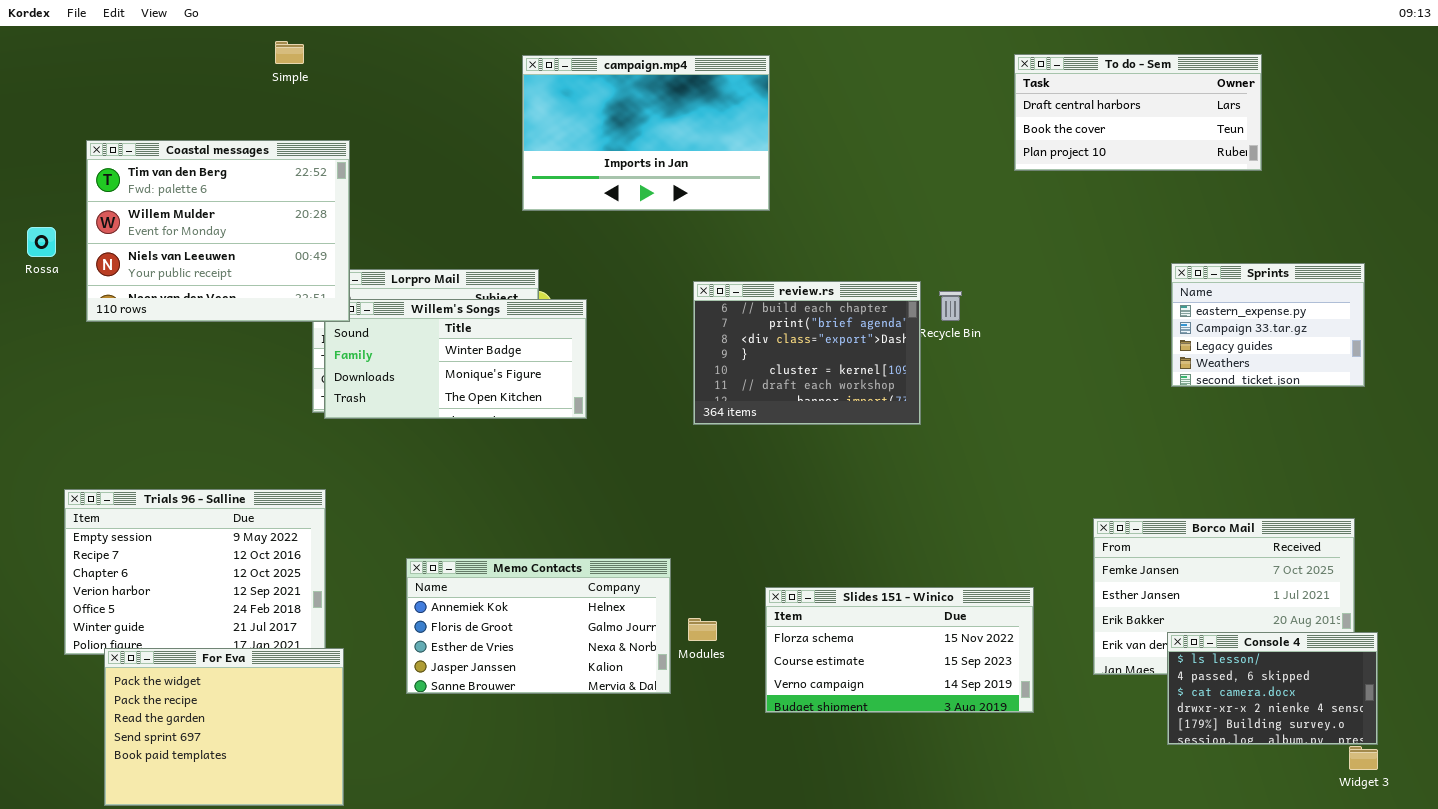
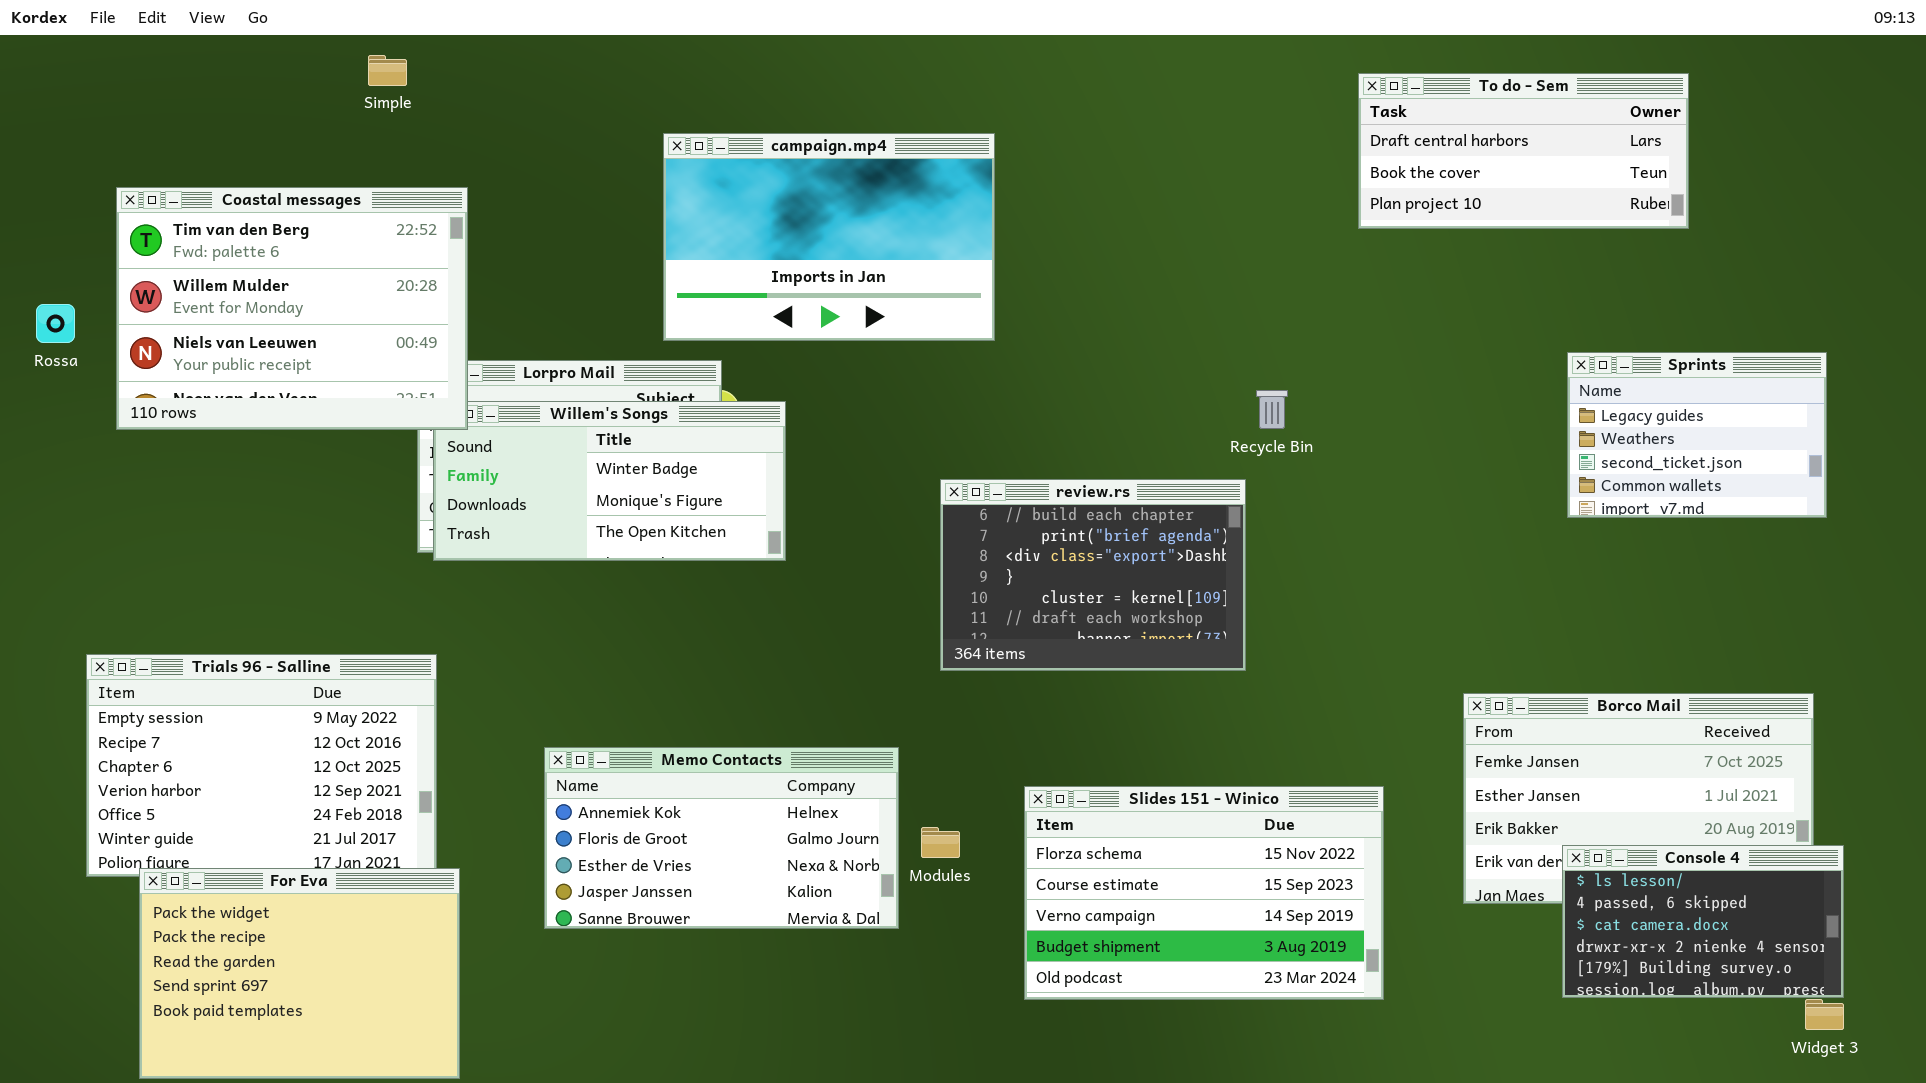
campaign.mp4: [522,55,770,211] -> [663,133,995,341], moved
Sprints: [1171,263,1365,387] -> [1567,352,1827,518], scrolled down 2 rows
review.rs: [693,281,921,425] -> [940,479,1246,671], moved
Slides 151 - Winico: [765,587,1034,713] -> [1024,786,1384,1000], resized

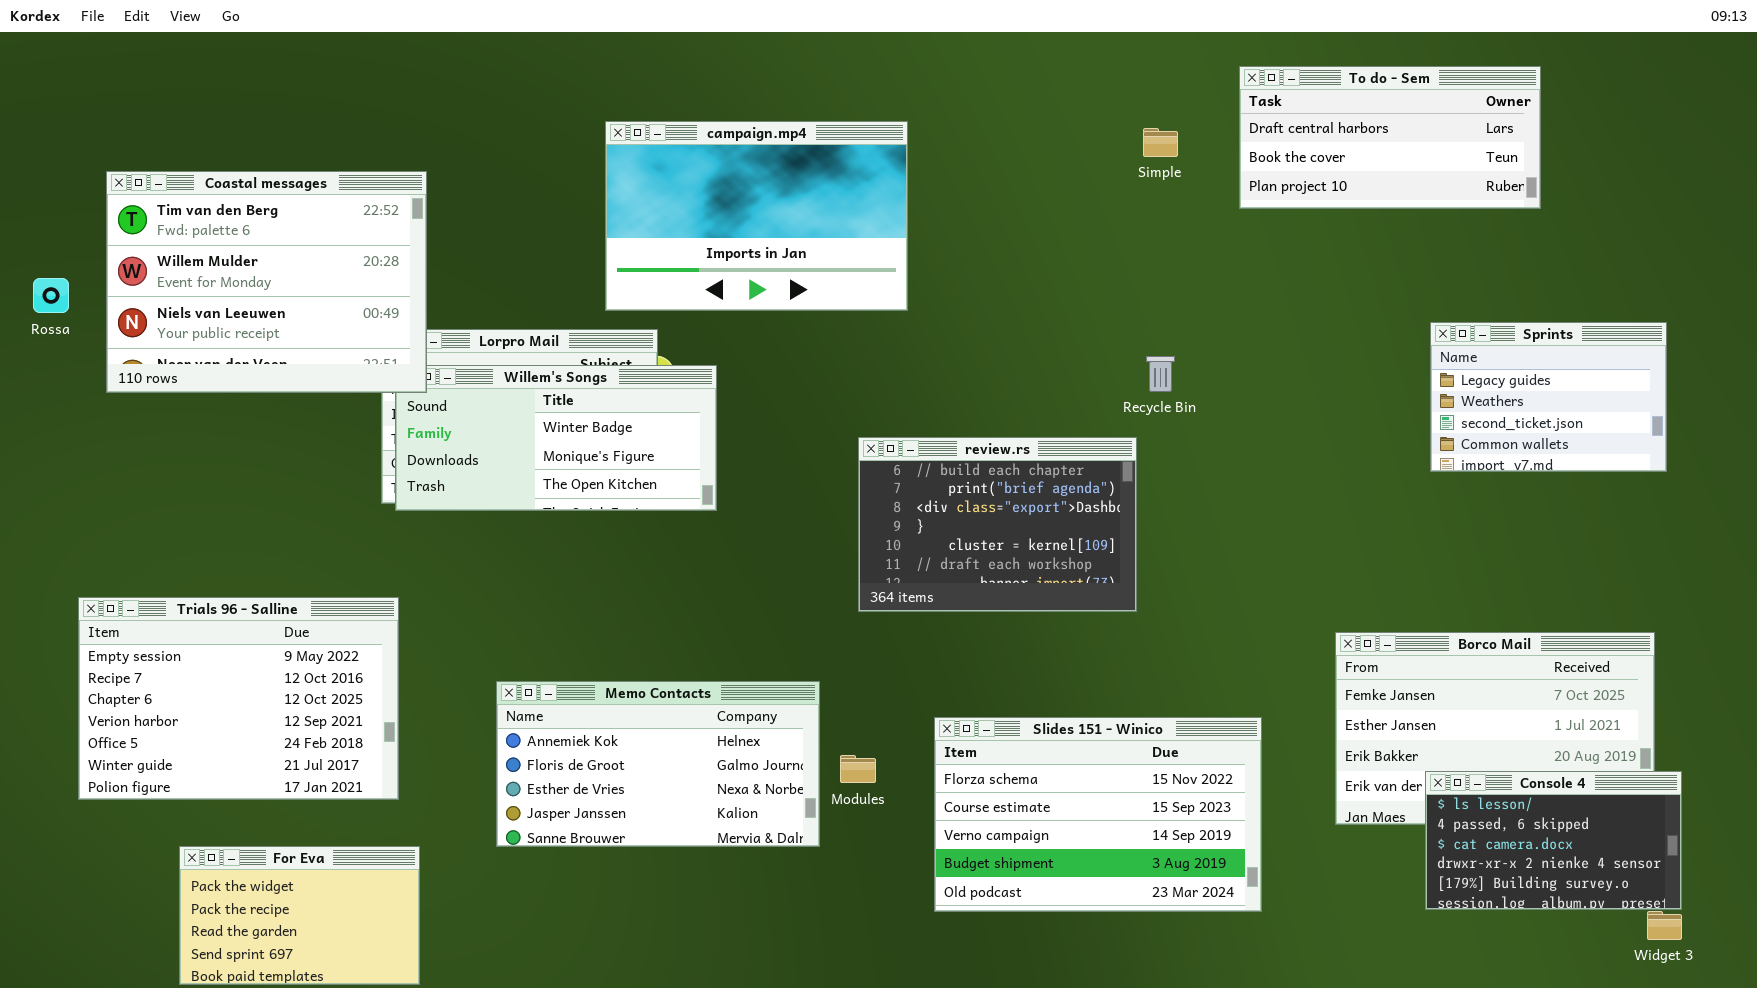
Simple: [368,55,407,86] -> [1143,128,1178,157], moved
For Eva: [139,868,460,1079] -> [179,846,420,985], resized

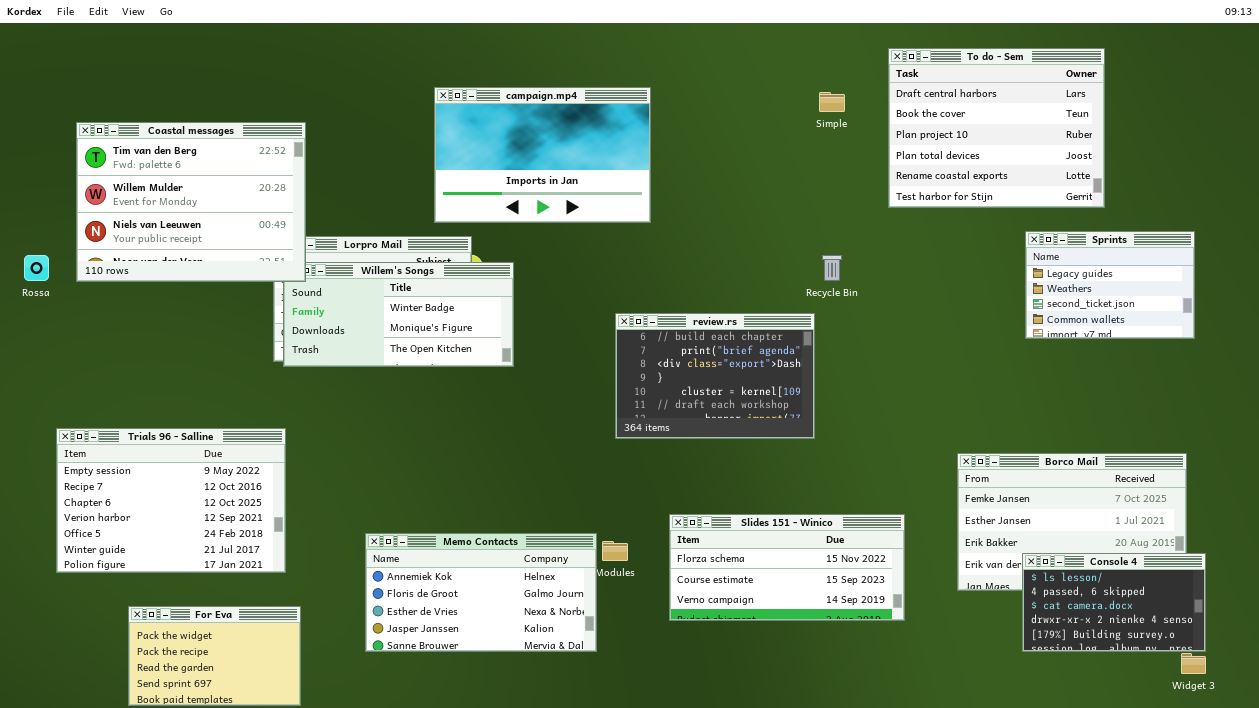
To do - Sem: [1239,66,1541,209] -> [888,48,1105,208], resized
Rossa: [33,278,69,313] -> [24,255,49,281], moved
Memo Contacts: [496,681,820,847] -> [365,533,597,652], moved
Slides 151 - Winico: [934,717,1262,912] -> [669,514,905,621], resized

